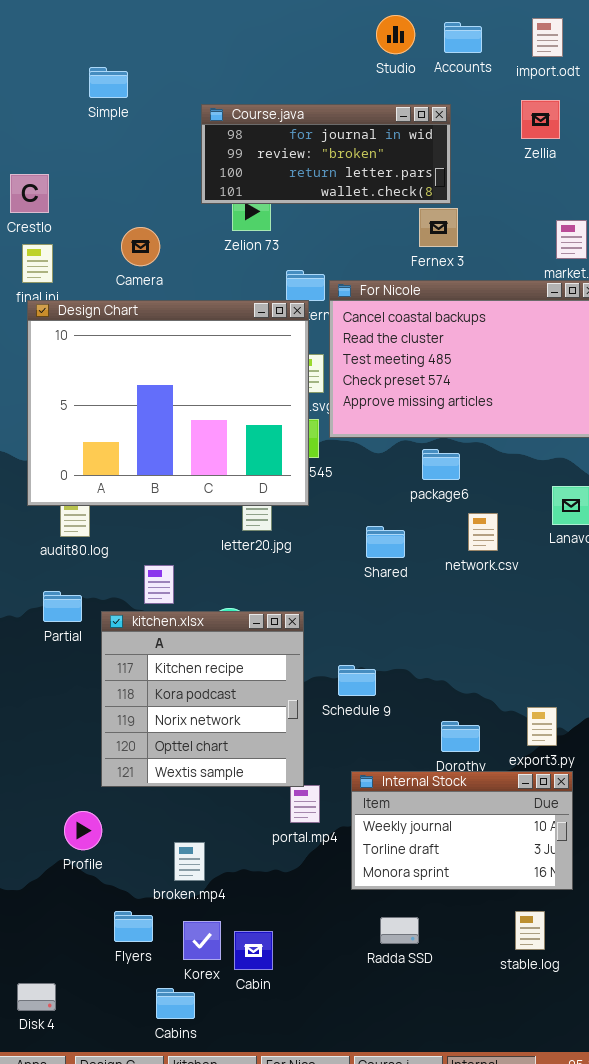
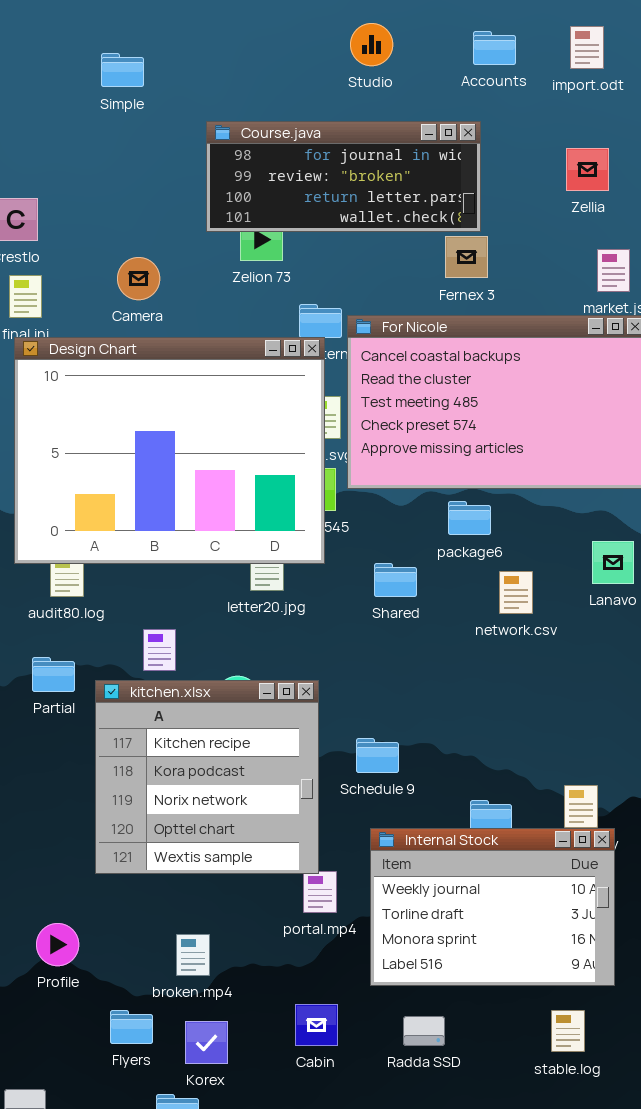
Studio: [376,15,415,54] -> [350,23,393,66], moved
Simple: [89,67,128,98] -> [101,53,144,87], moved
Zellia: [521,100,560,139] -> [566,148,609,191], moved
Shared: [366,526,405,558] -> [374,563,417,597], moved
Internal Stock: [351,771,573,890] -> [370,828,615,986], resized
Profile: [64,811,102,850] -> [36,923,79,966], moved
Cabin: [234,931,273,970] -> [295,1004,338,1046], moved

